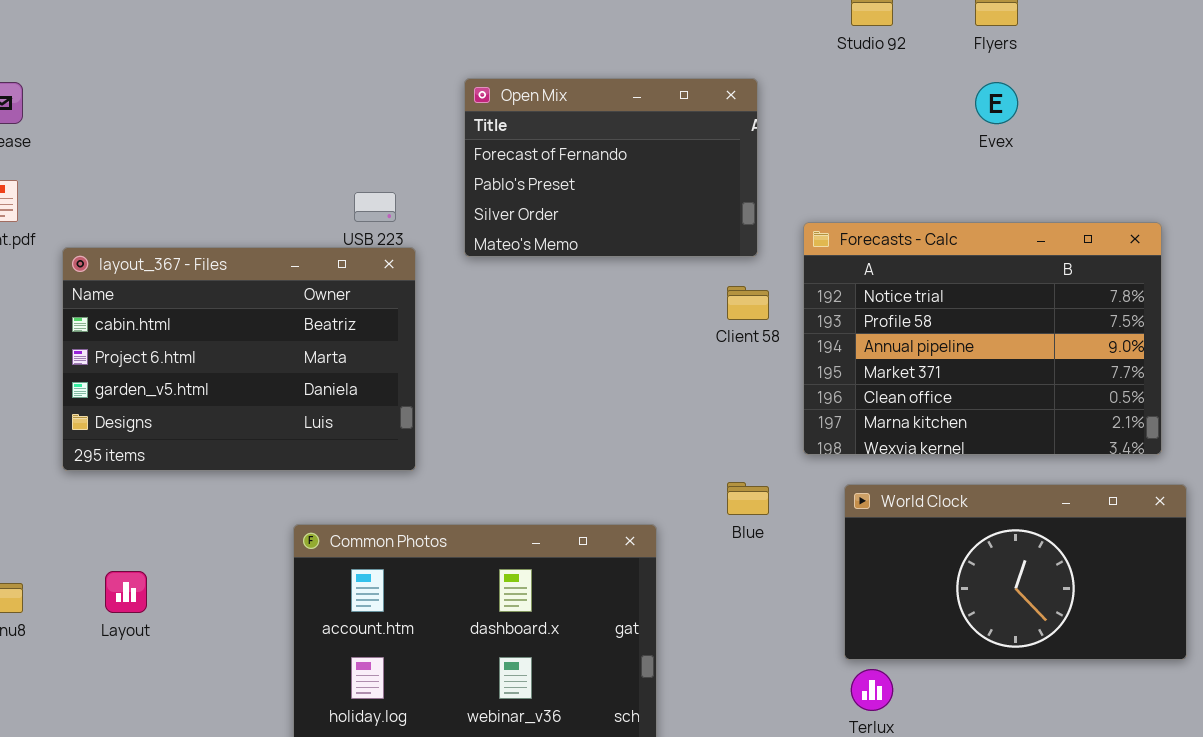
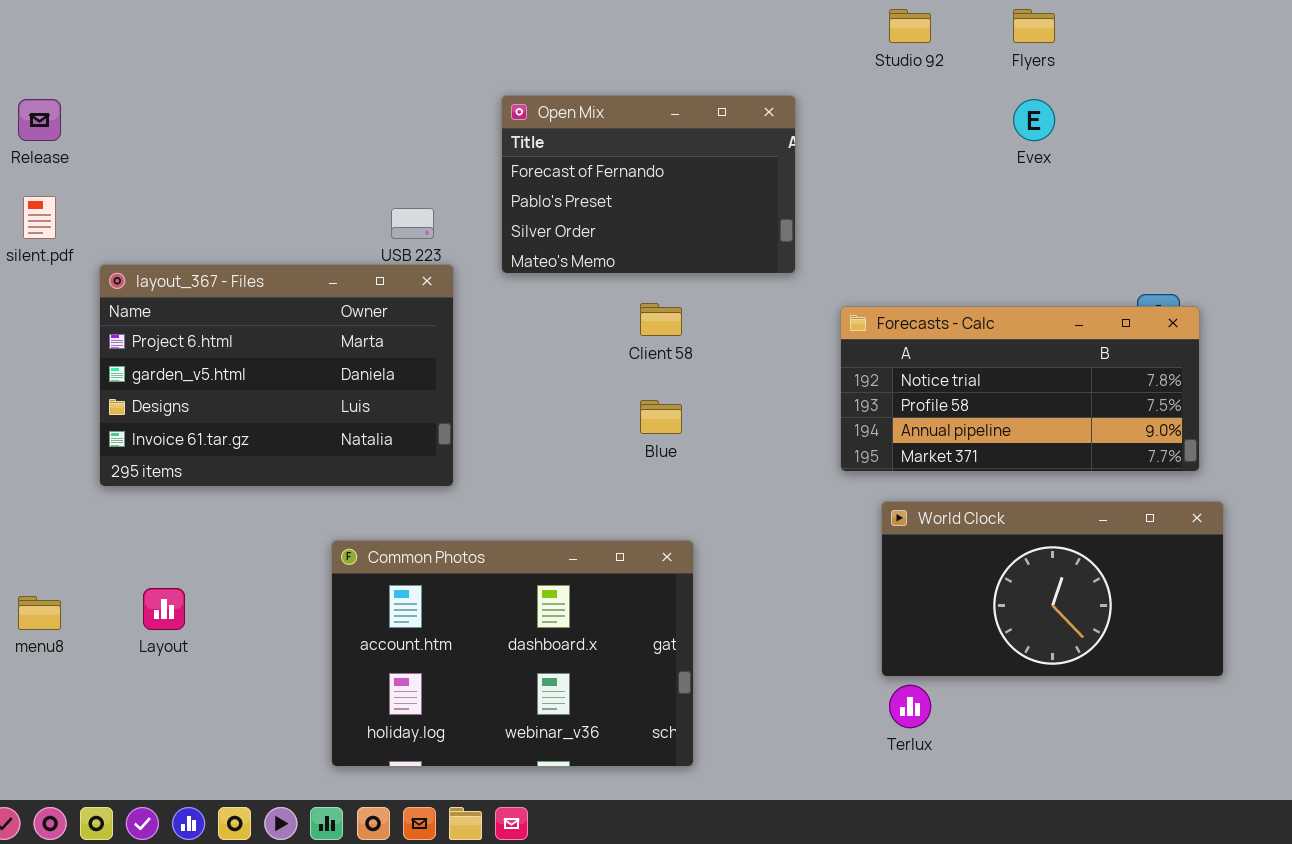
Forecasts - Calc: [803,222,1162,455] -> [840,306,1200,472], resized
layout_367 - Files: [62,247,416,471] -> [99,264,454,487], scrolled down 1 row
Client 58: [727,286,769,320] -> [640,303,682,336], moved
Blue: [727,482,769,515] -> [640,400,682,434], moved

